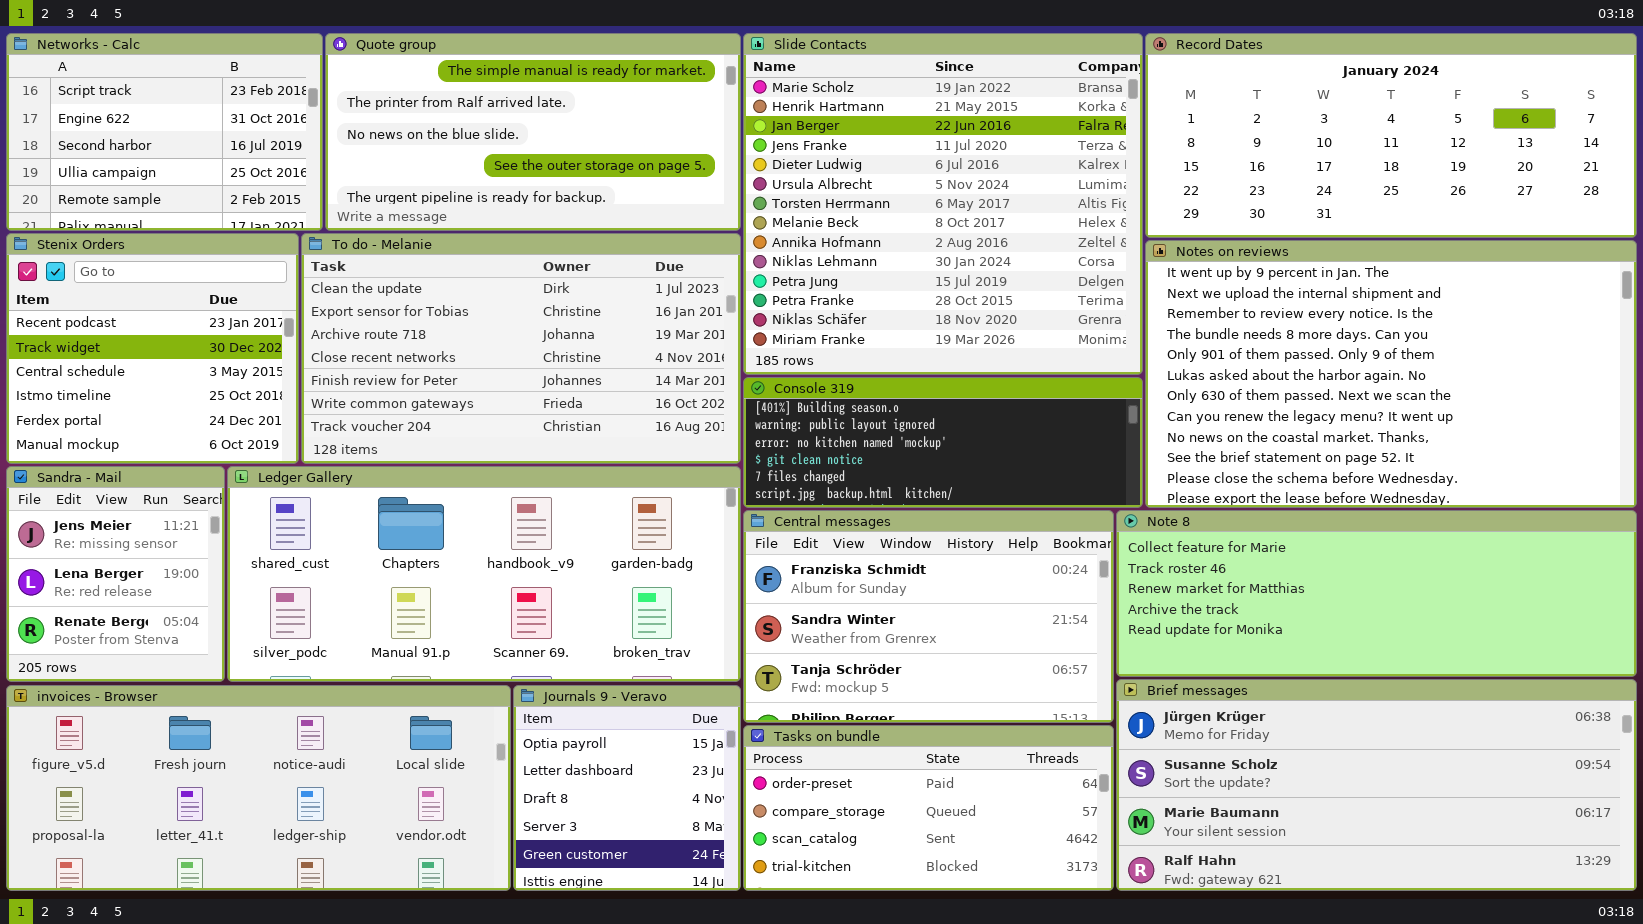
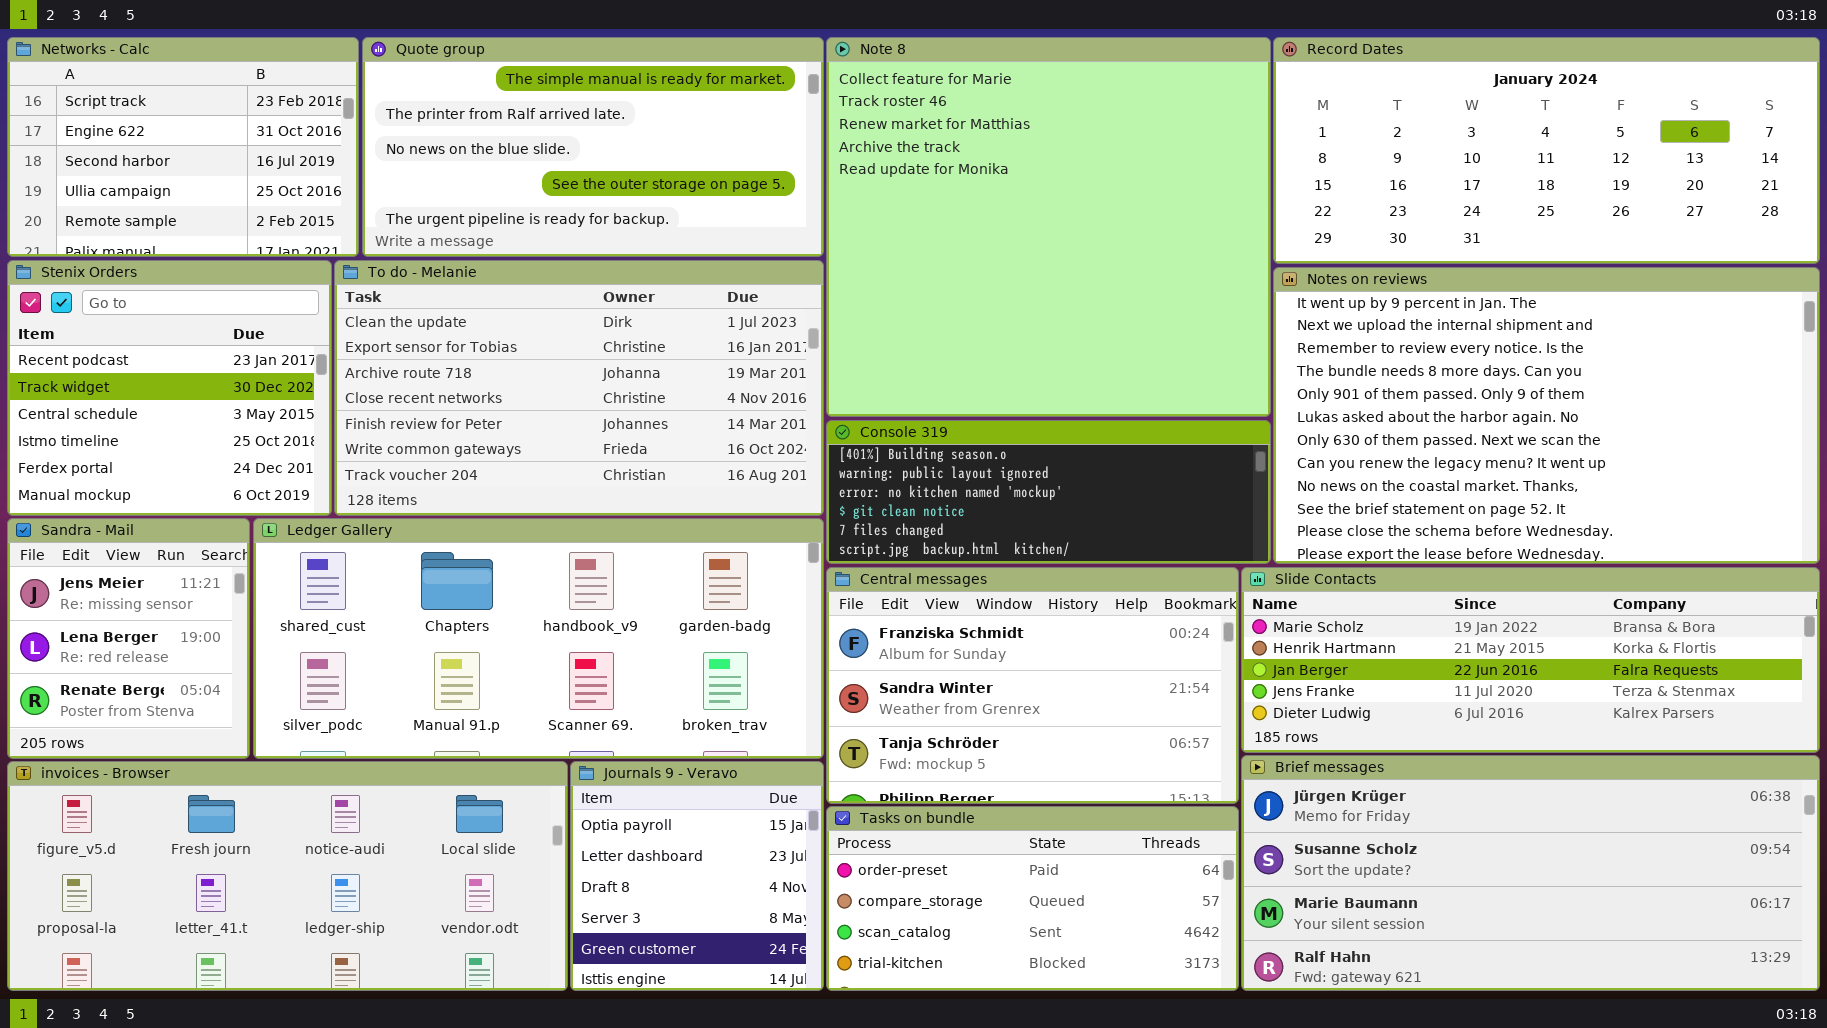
Slide Contacts: [743,33,1143,375] -> [1241,567,1820,753], moved, resized
Note 8: [1116,510,1637,677] -> [826,37,1271,417], moved, resized

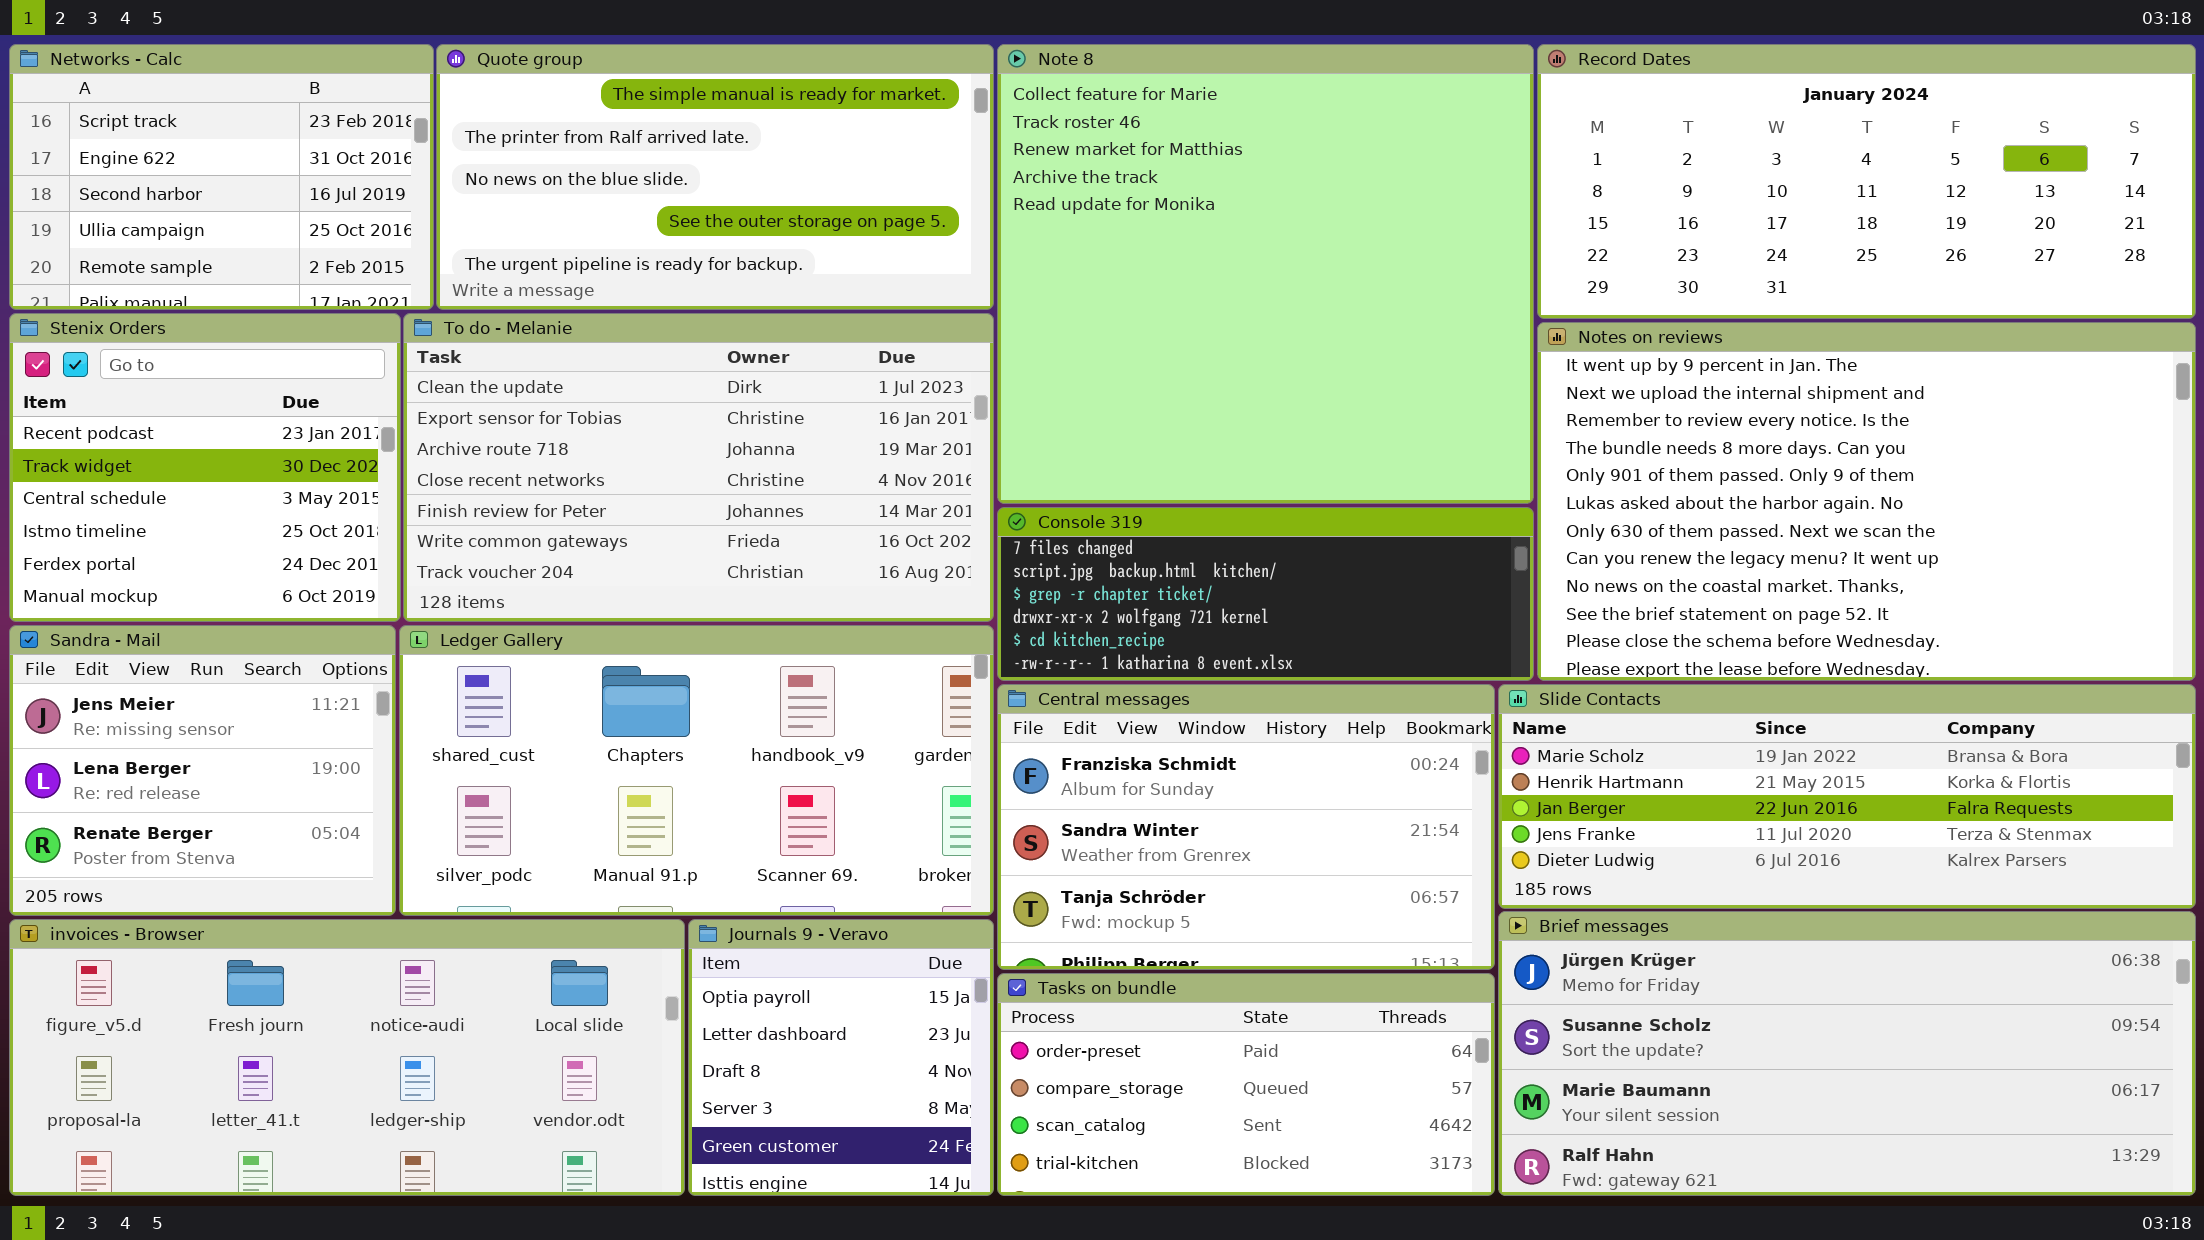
Console 319: [826,420,1271,564] -> [997,507,1534,681], scrolled down 4 rows
Sandra - Mail: [7,518,250,759] -> [9,625,396,916], resized
Ledger Gallery: [253,518,824,759] -> [399,625,994,916], resized

